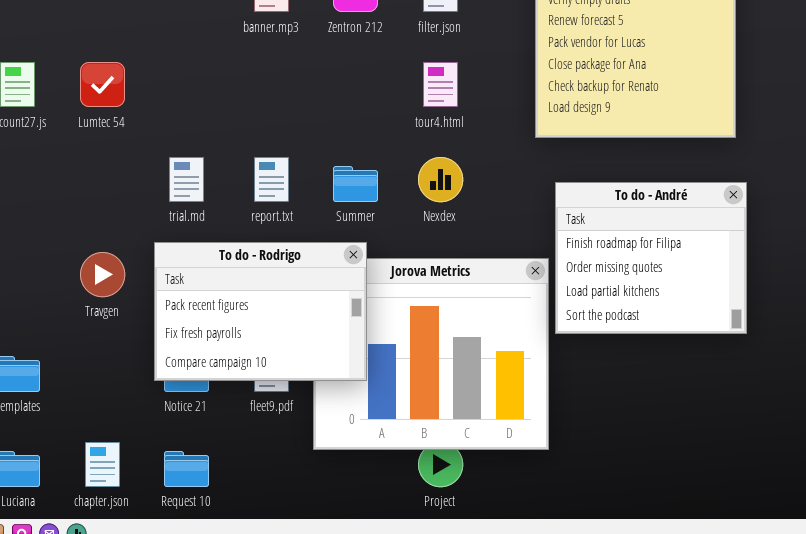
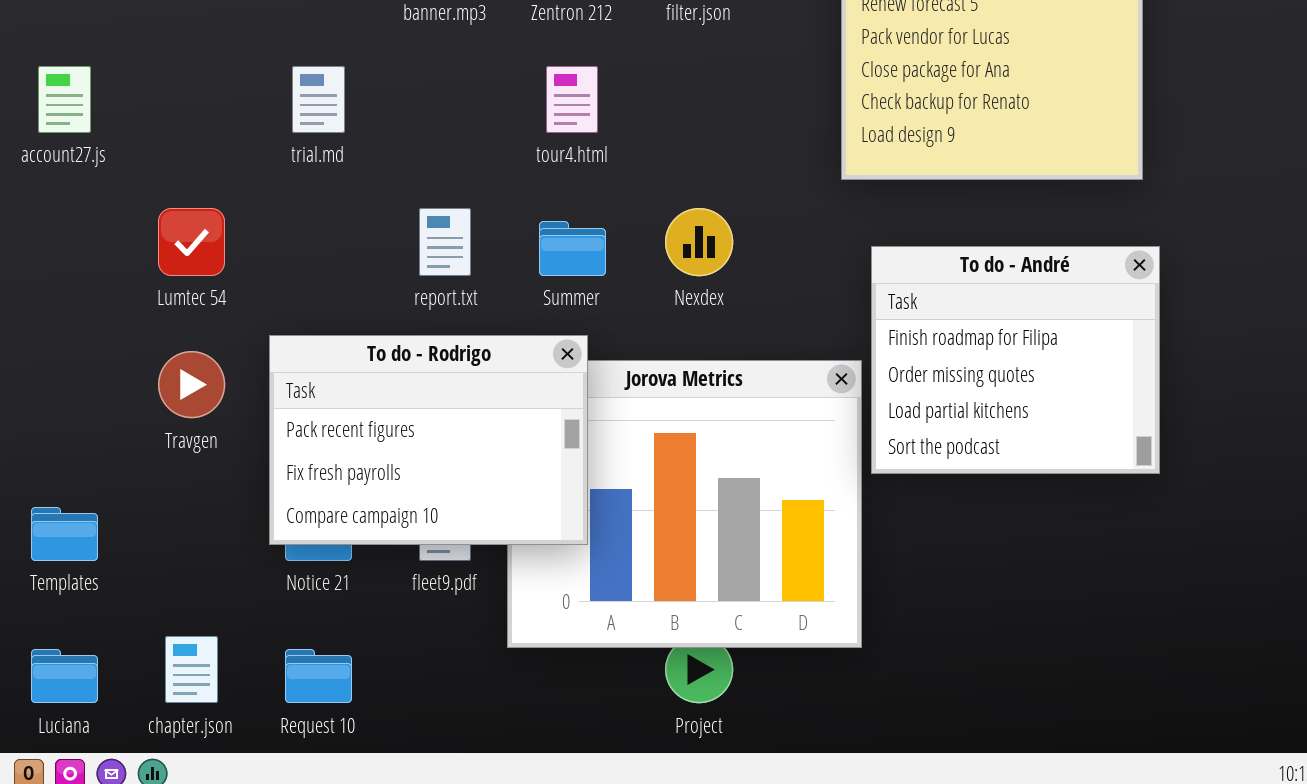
Lumtec 54: [80,62,125,107] -> [158,208,225,276], moved
tour4.html: [423,62,458,107] -> [546,66,598,133], moved
trial.md: [169,157,204,202] -> [292,66,345,133], moved

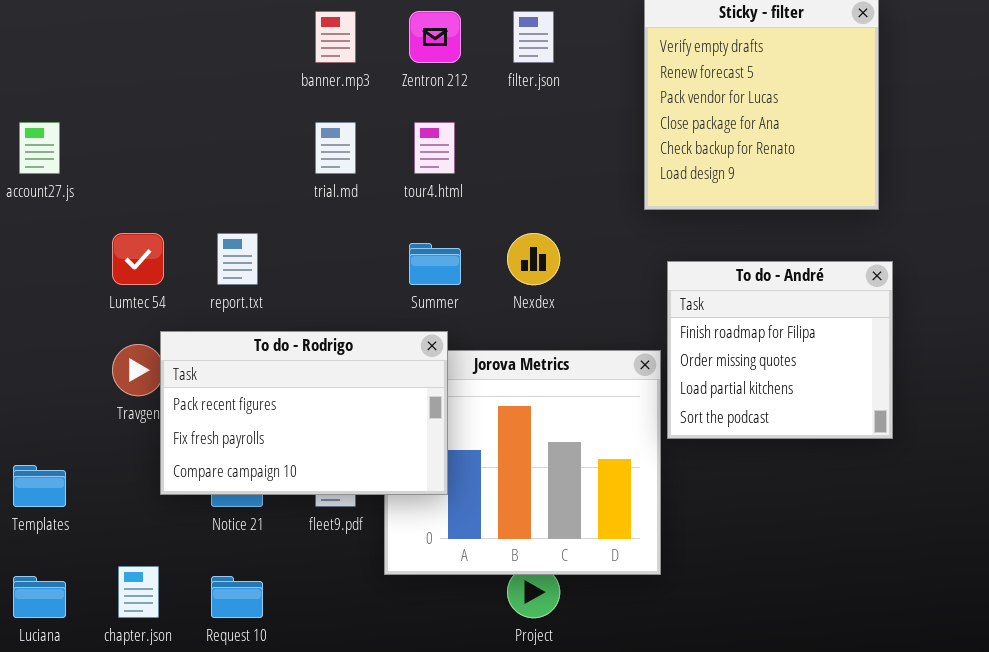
trial.md: [292,66,345,133] -> [315,122,356,174], moved
report.txt: [419,208,471,276] -> [217,233,258,285], moved
To do - Rodrigo: [269,335,588,545] -> [160,331,448,495], resized

